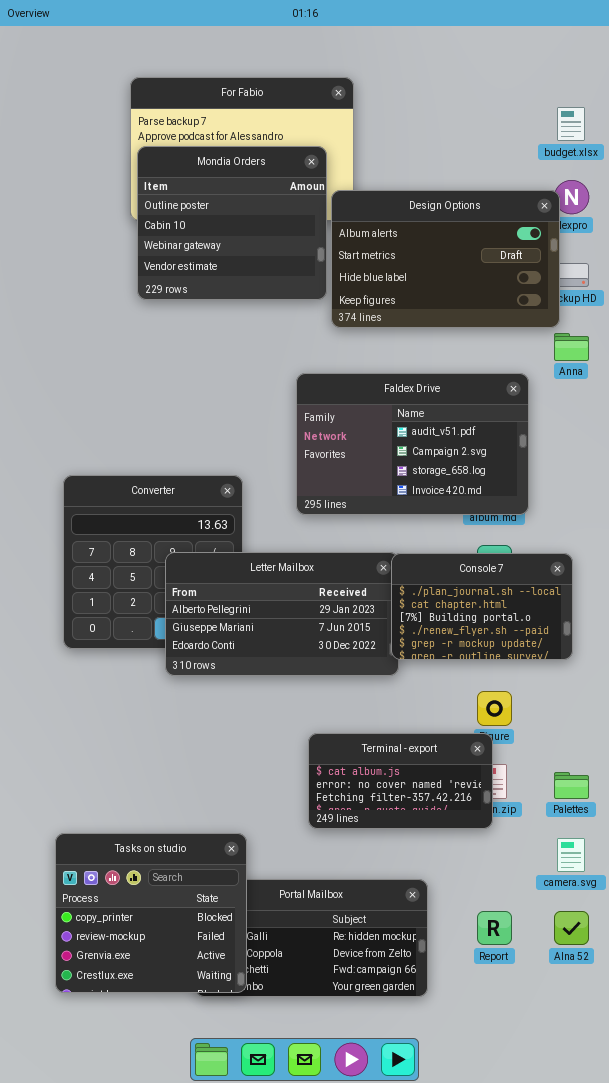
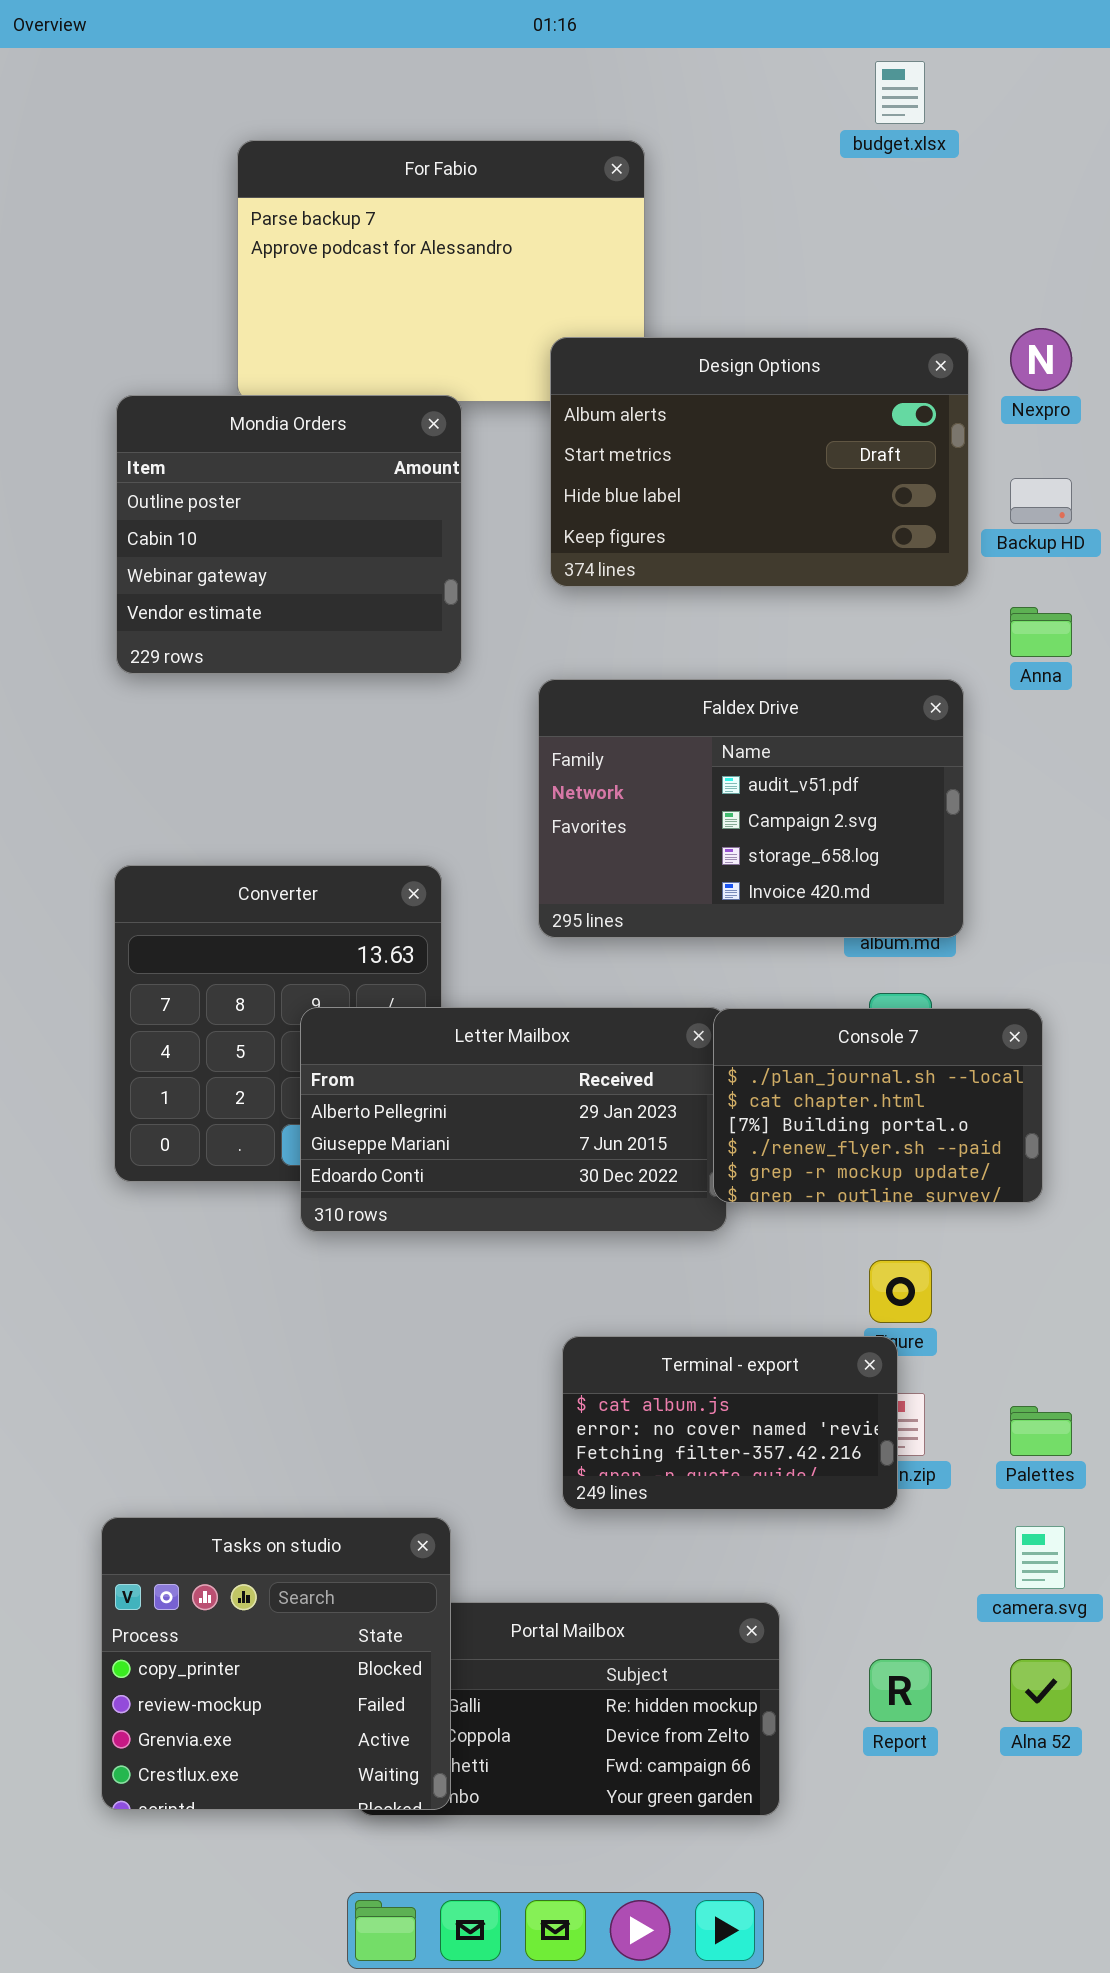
budget.xlsx: [557,107,585,141] -> [875,61,925,124], moved
Mondia Orders: [137,146,327,300] -> [116,395,462,674], moved
Design Options: [331,190,560,328] -> [550,337,969,587], moved

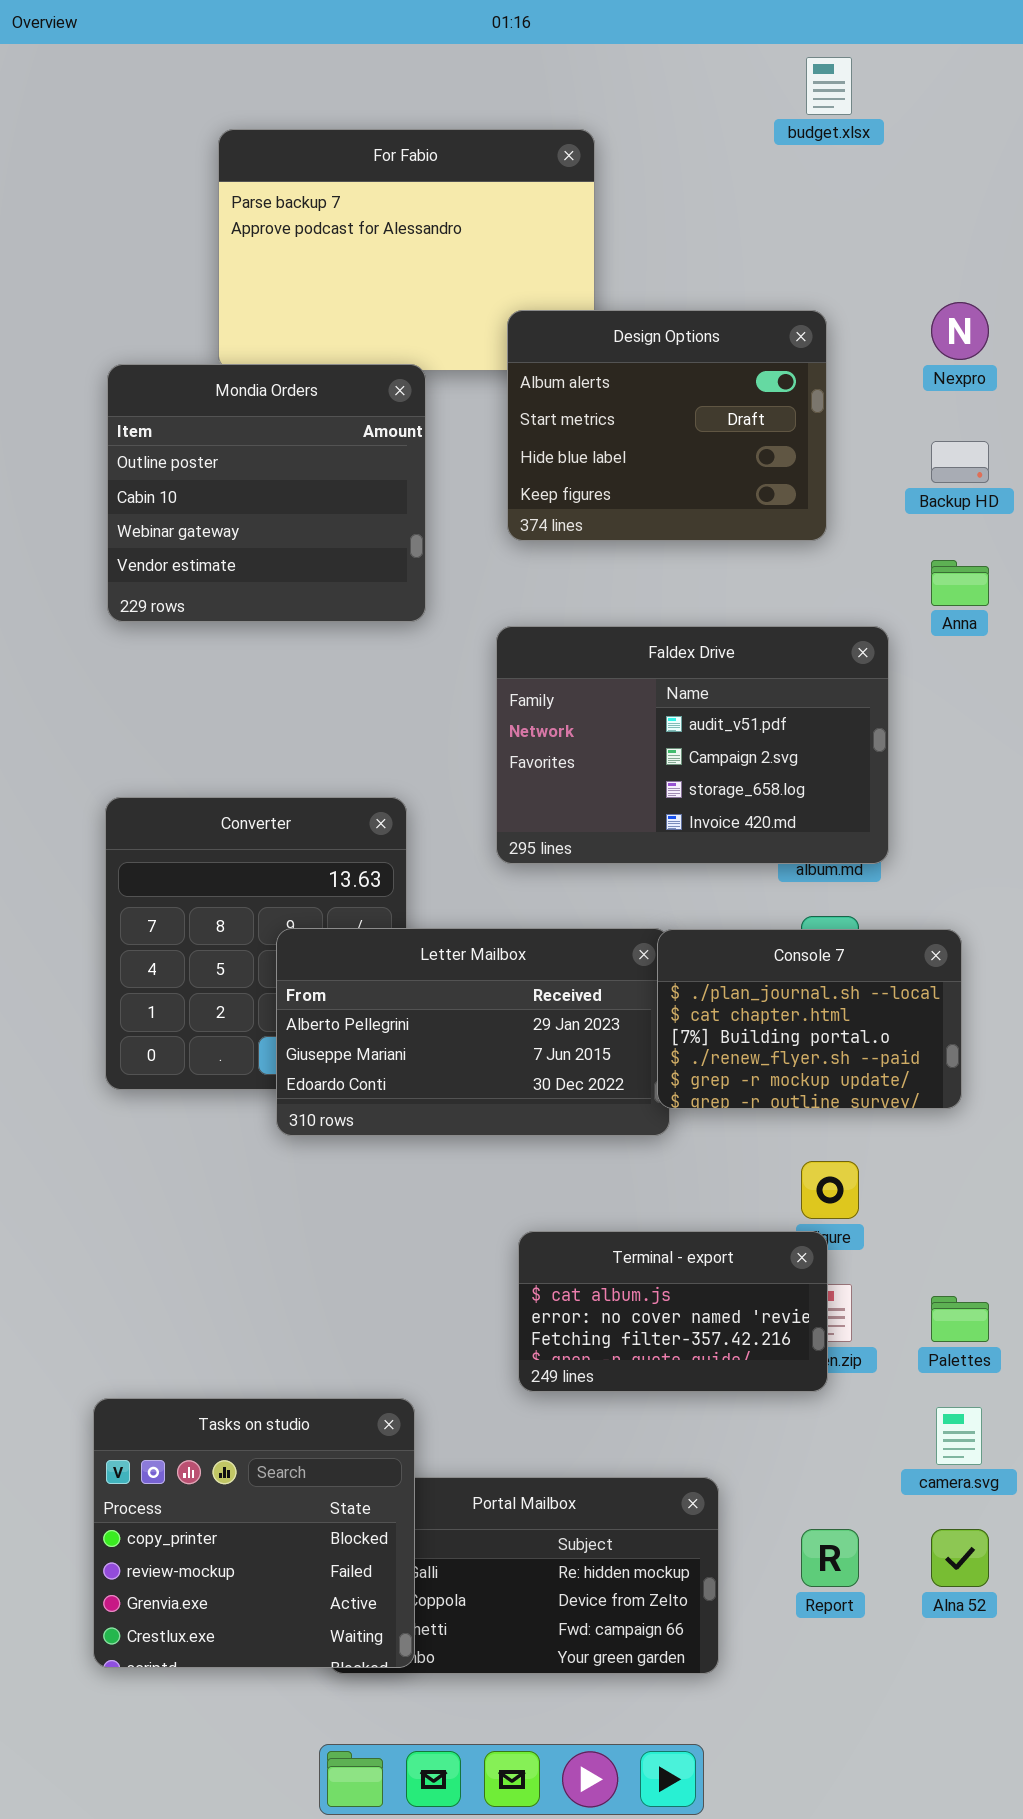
Design Options: [550,337,969,587] -> [507,310,827,541], resized

